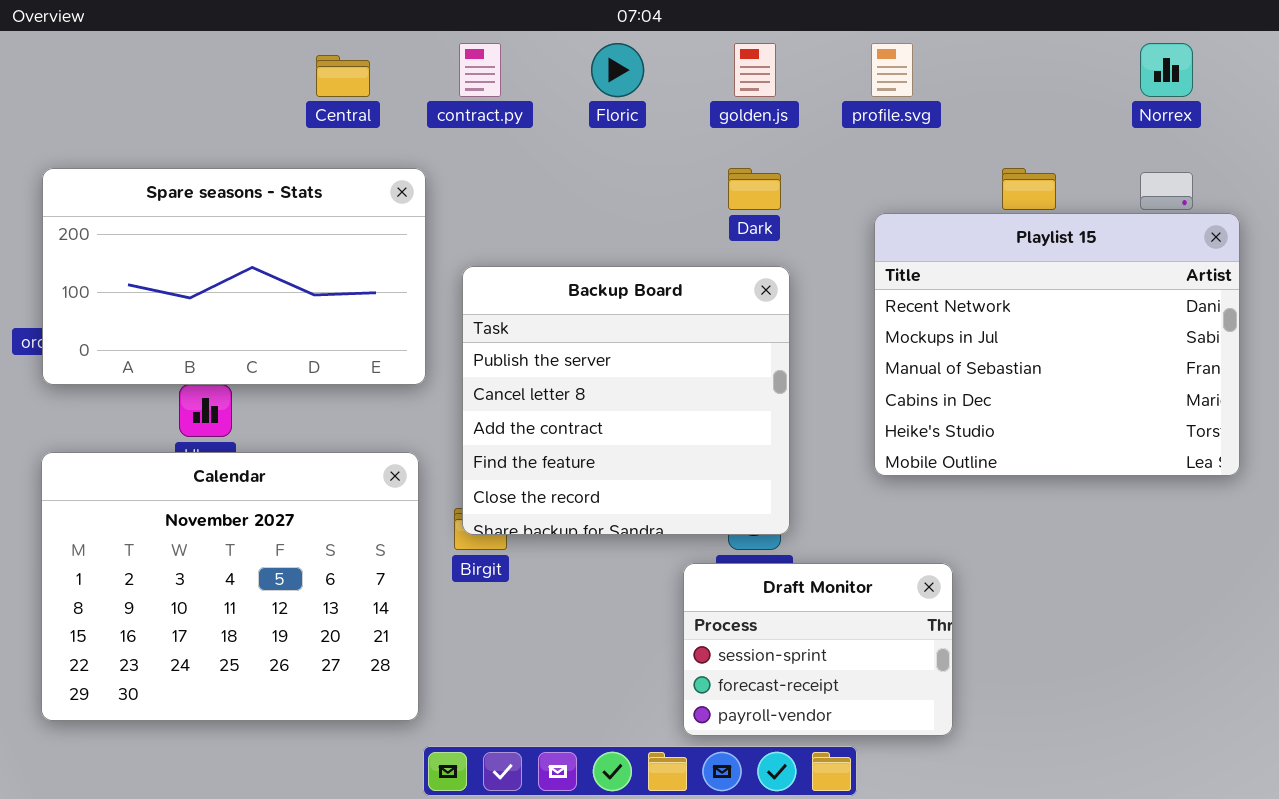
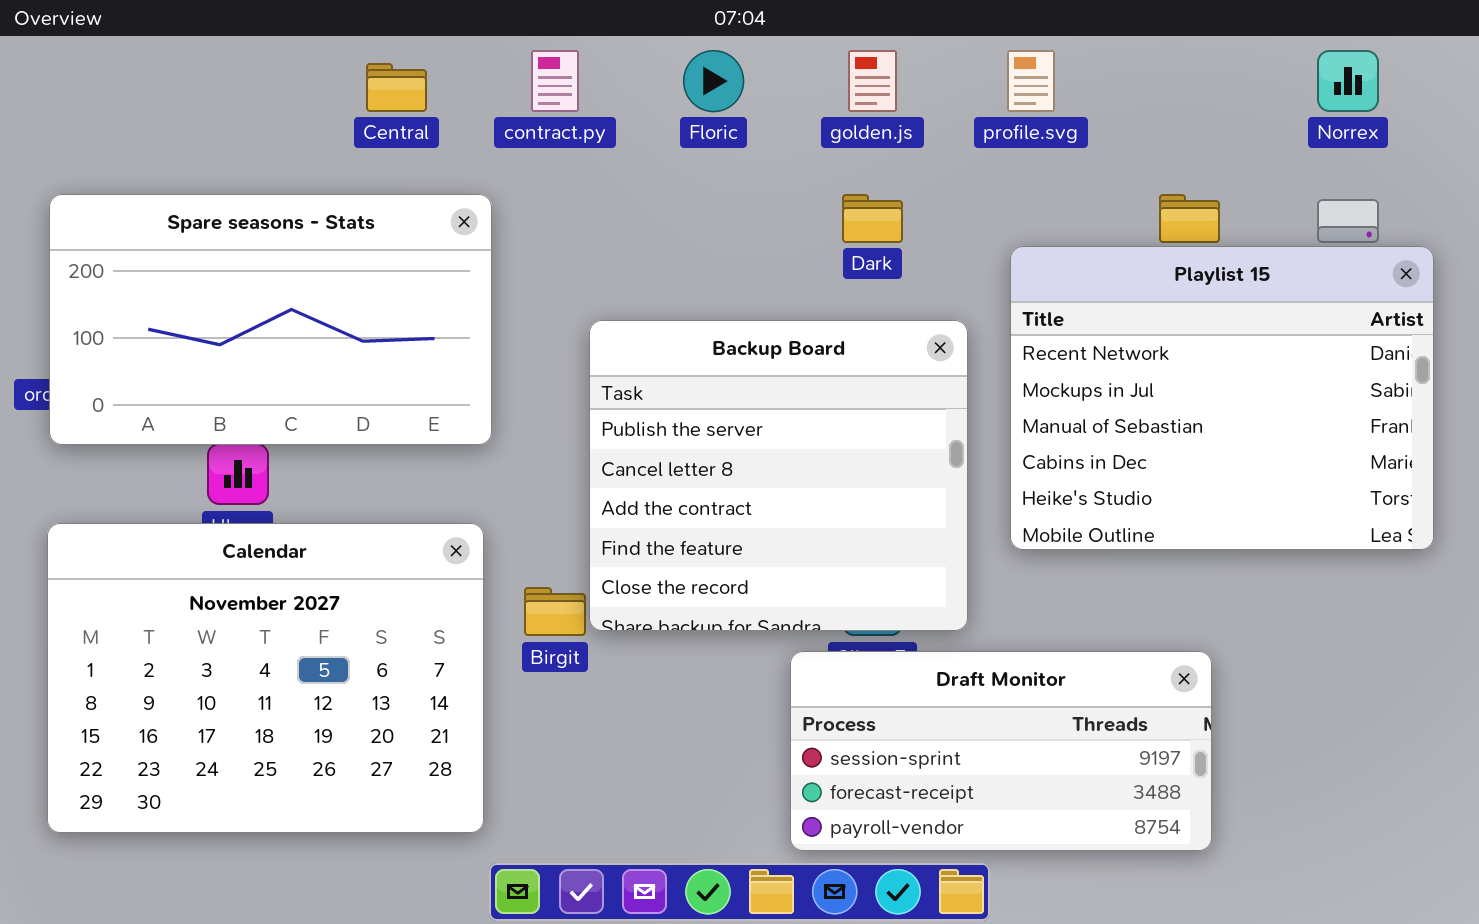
Backup Board: [462,266,790,535] -> [589,320,968,631], moved
Draft Monitor: [683,563,953,736] -> [790,651,1212,851], resized

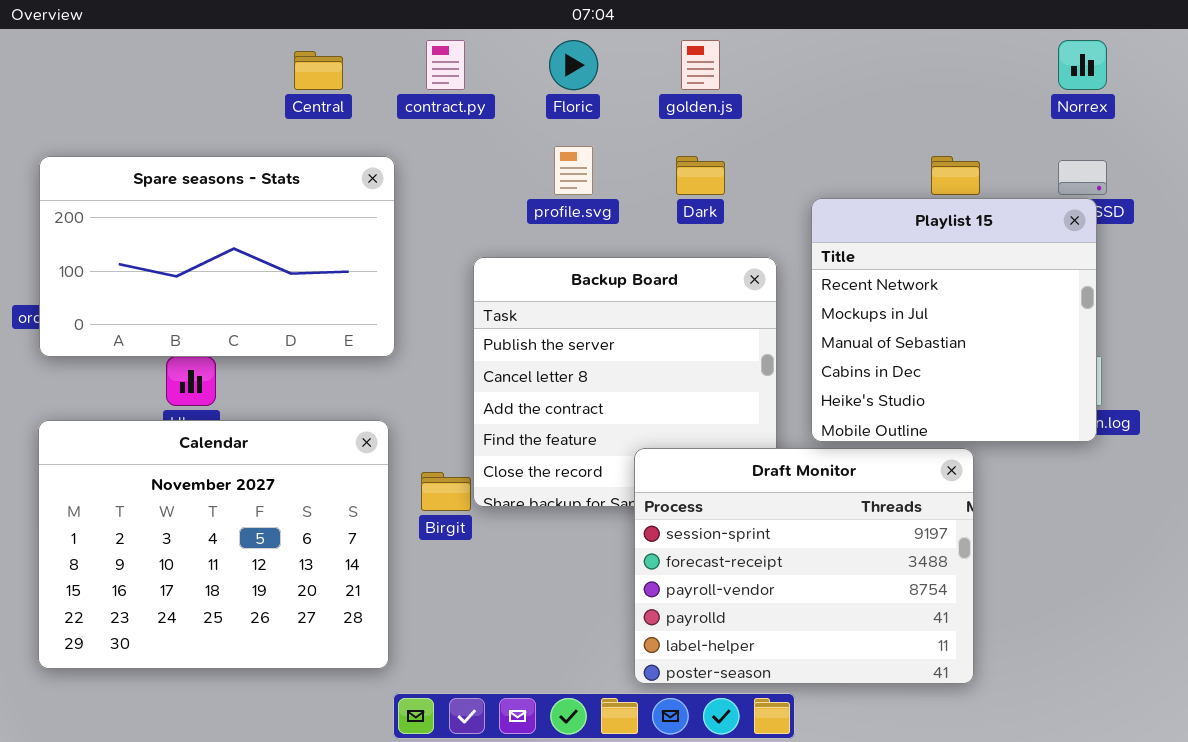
profile.svg: [1007,50,1055,112] -> [554,146,593,195], moved
Playlist 15: [1010,246,1434,550] -> [811,198,1097,442], resized
Draft Monitor: [790,651,1212,851] -> [634,448,974,684], resized

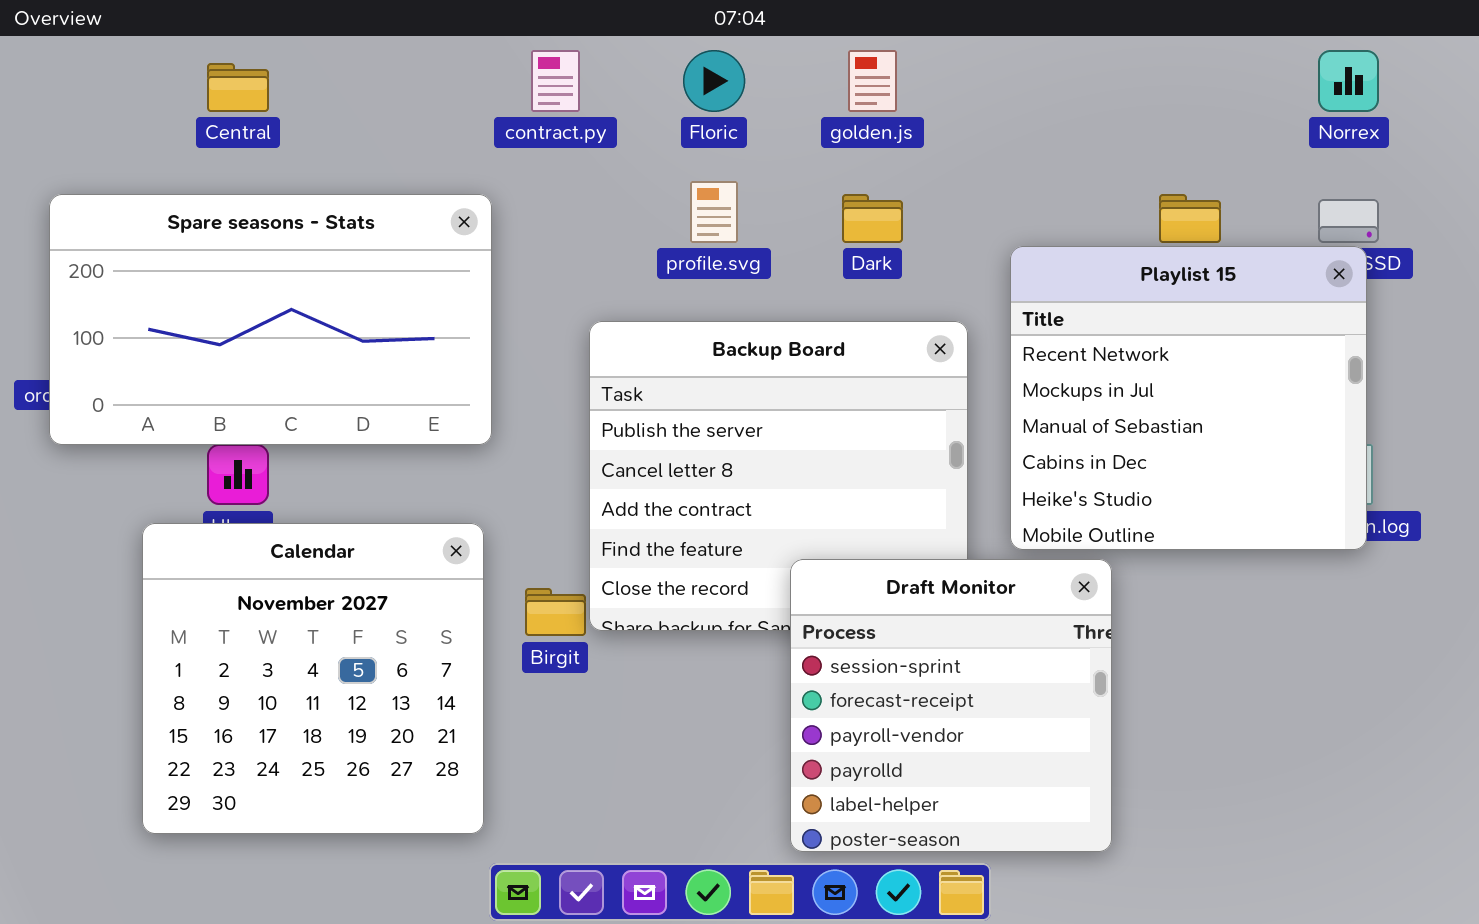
Central: [294,51,343,90] -> [207,63,269,112], moved
Calendar: [38,420,389,669] -> [142,523,484,834], resized
Draft Monitor: [634,448,974,684] -> [790,559,1112,852], resized

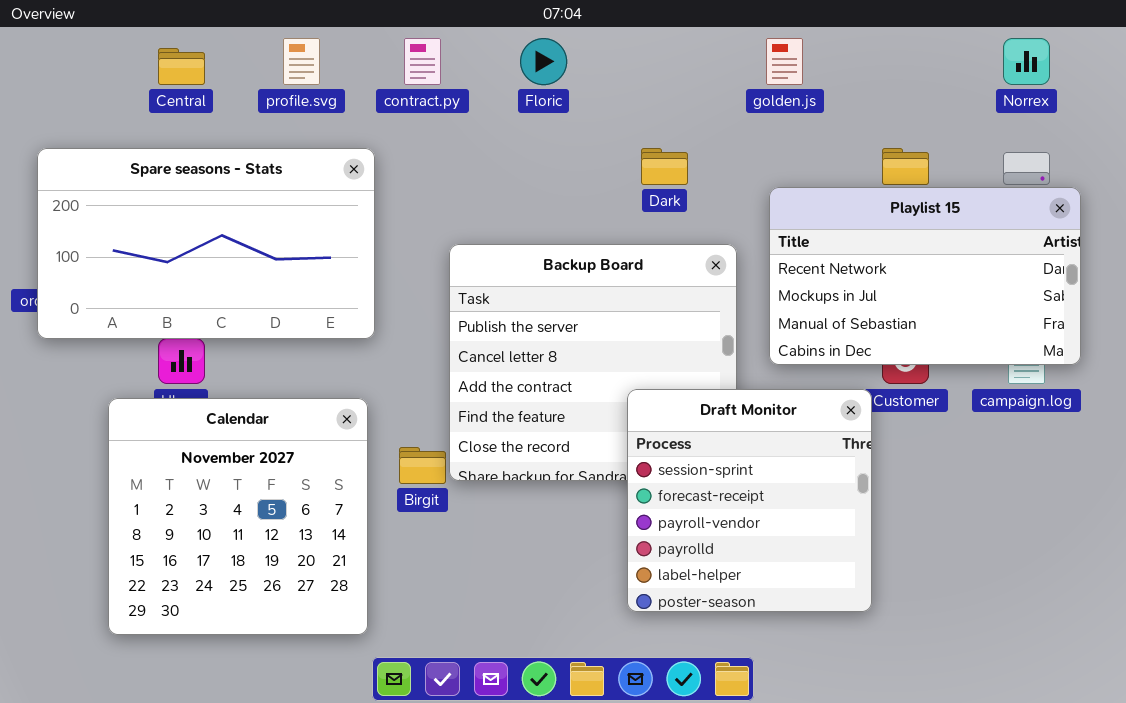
golden.js: [848,50,897,112] -> [766,38,803,85], moved
profile.svg: [690,181,738,243] -> [283,38,320,85], moved
Playlist 15: [1010,246,1367,550] -> [769,187,1081,365], resized
Draft Monitor: [790,559,1112,852] -> [627,389,872,612], moved

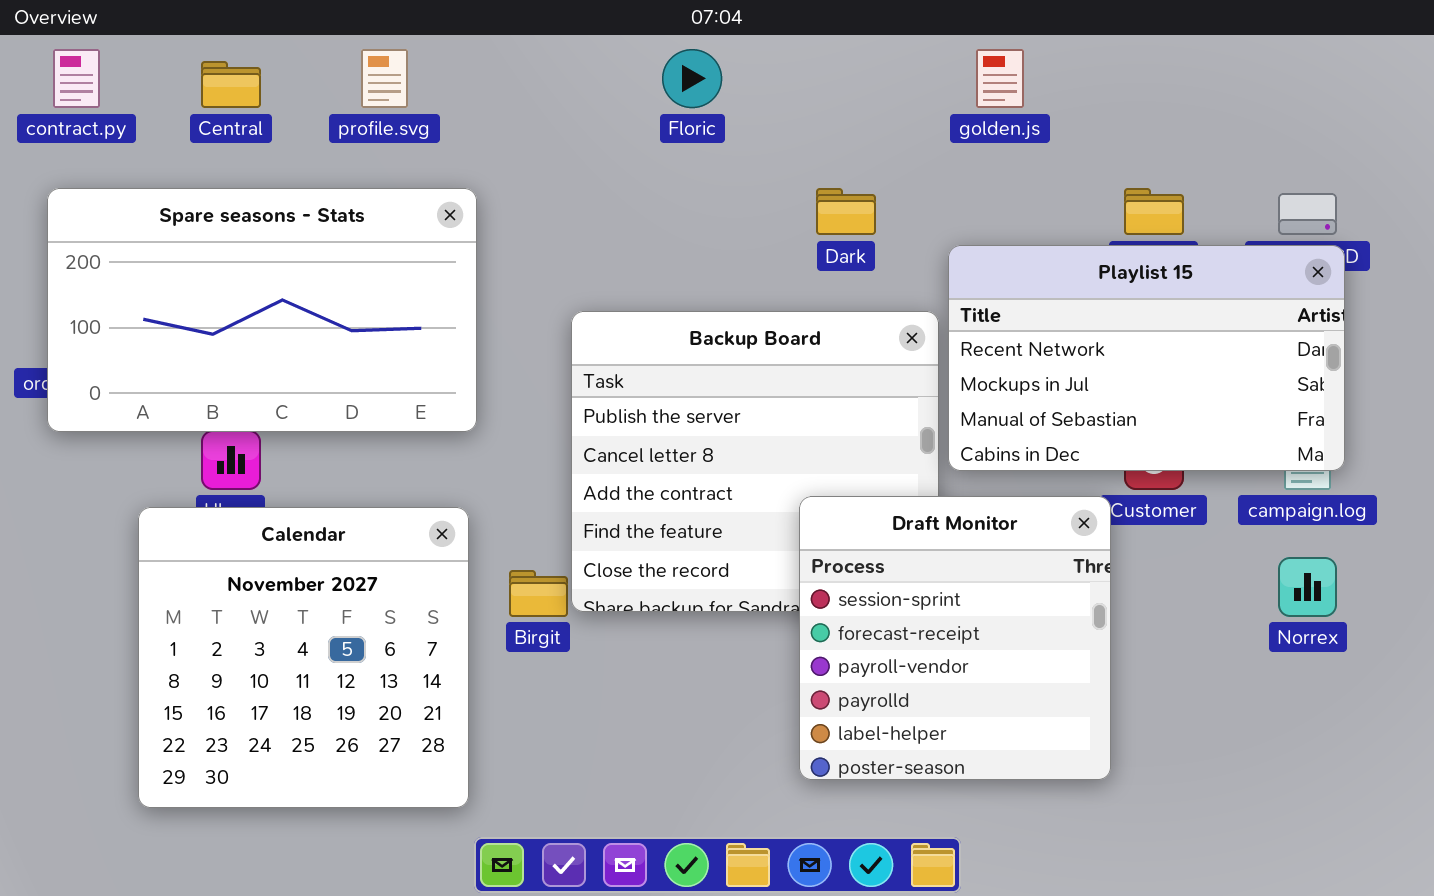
contract.py: [404,38,441,85] -> [53,49,100,108], moved
Norrex: [1003,38,1050,85] -> [1278,557,1337,617], moved
Playlist 15: [769,187,1081,365] -> [948,245,1345,471], moved

